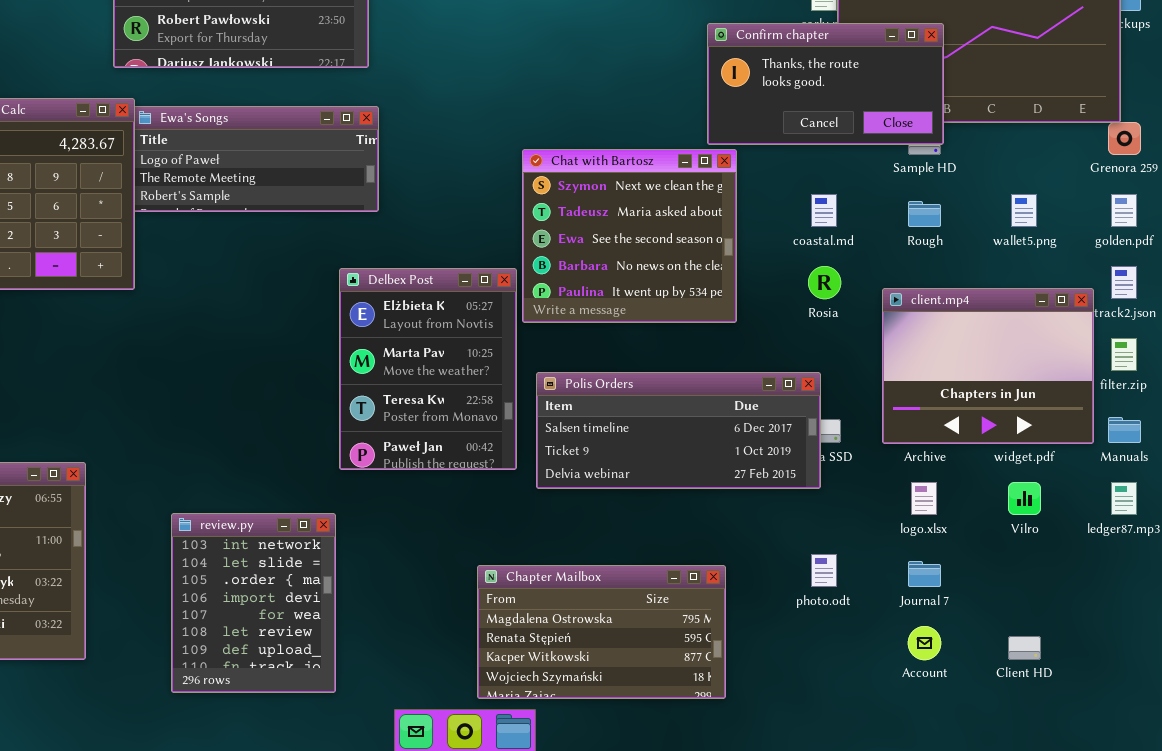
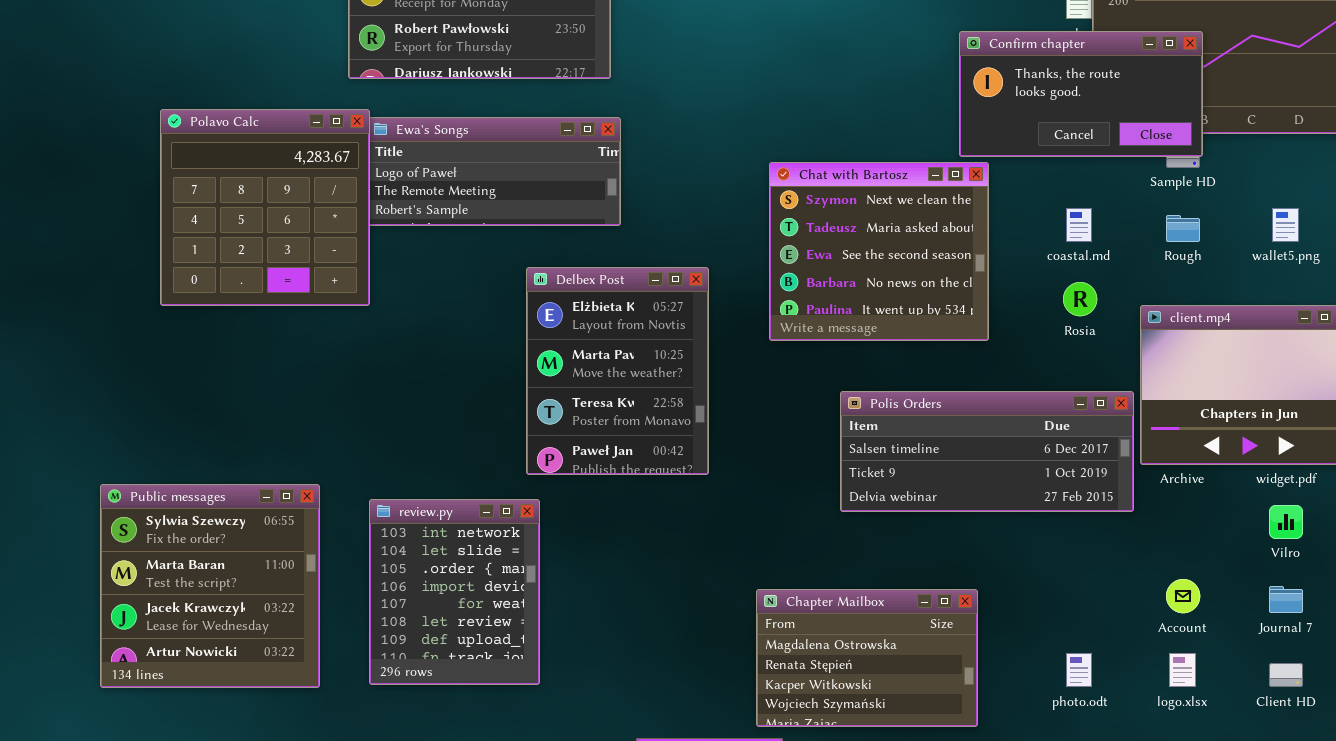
Delbex Post: [339,268,517,470] -> [526,267,709,475], moved
Polis Orders: [536,372,821,489] -> [840,391,1134,512], moved
logo.xlsx: [911,482,937,515] -> [1169,653,1196,687], moved
review.py: [171,513,336,693] -> [369,499,540,685], moved
photo.odt: [811,554,837,587] -> [1066,653,1092,687], moved
Journal 7: [908,561,941,587] -> [1269,586,1303,613], moved
Chapter Mailbox: [477,565,726,699] -> [756,589,978,727], resized
Account: [908,626,941,660] -> [1166,579,1200,613], moved

